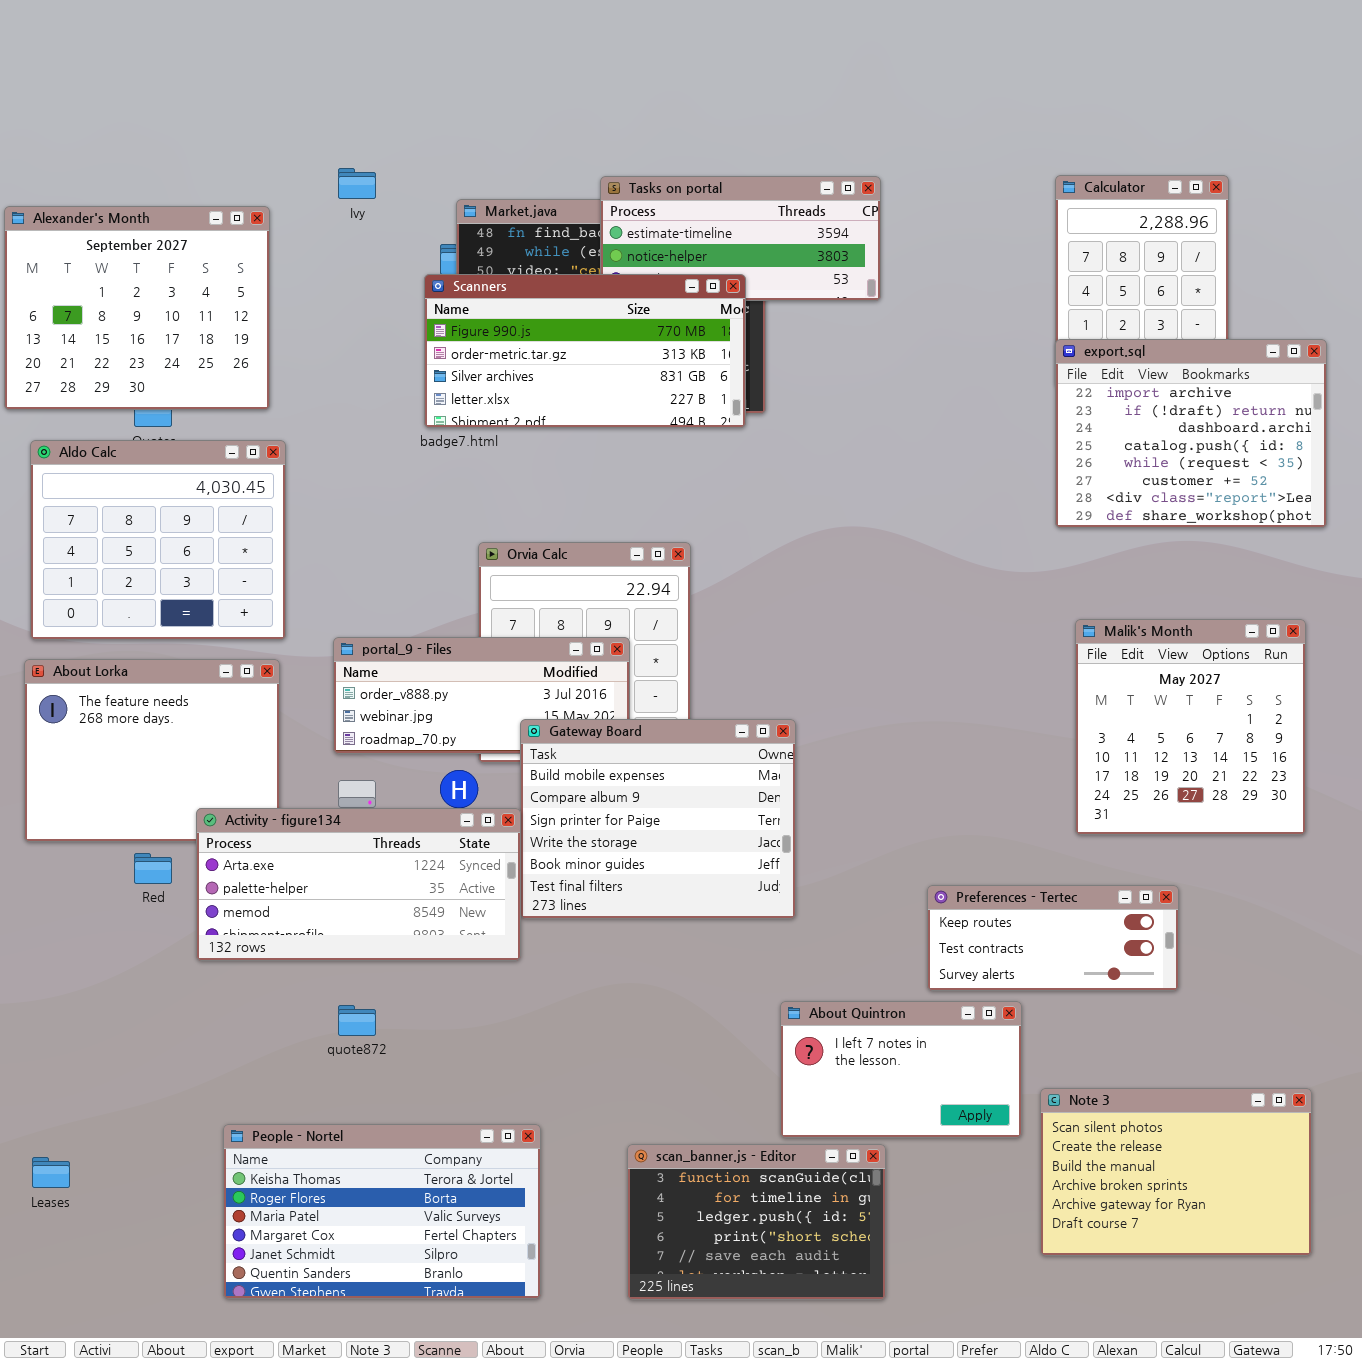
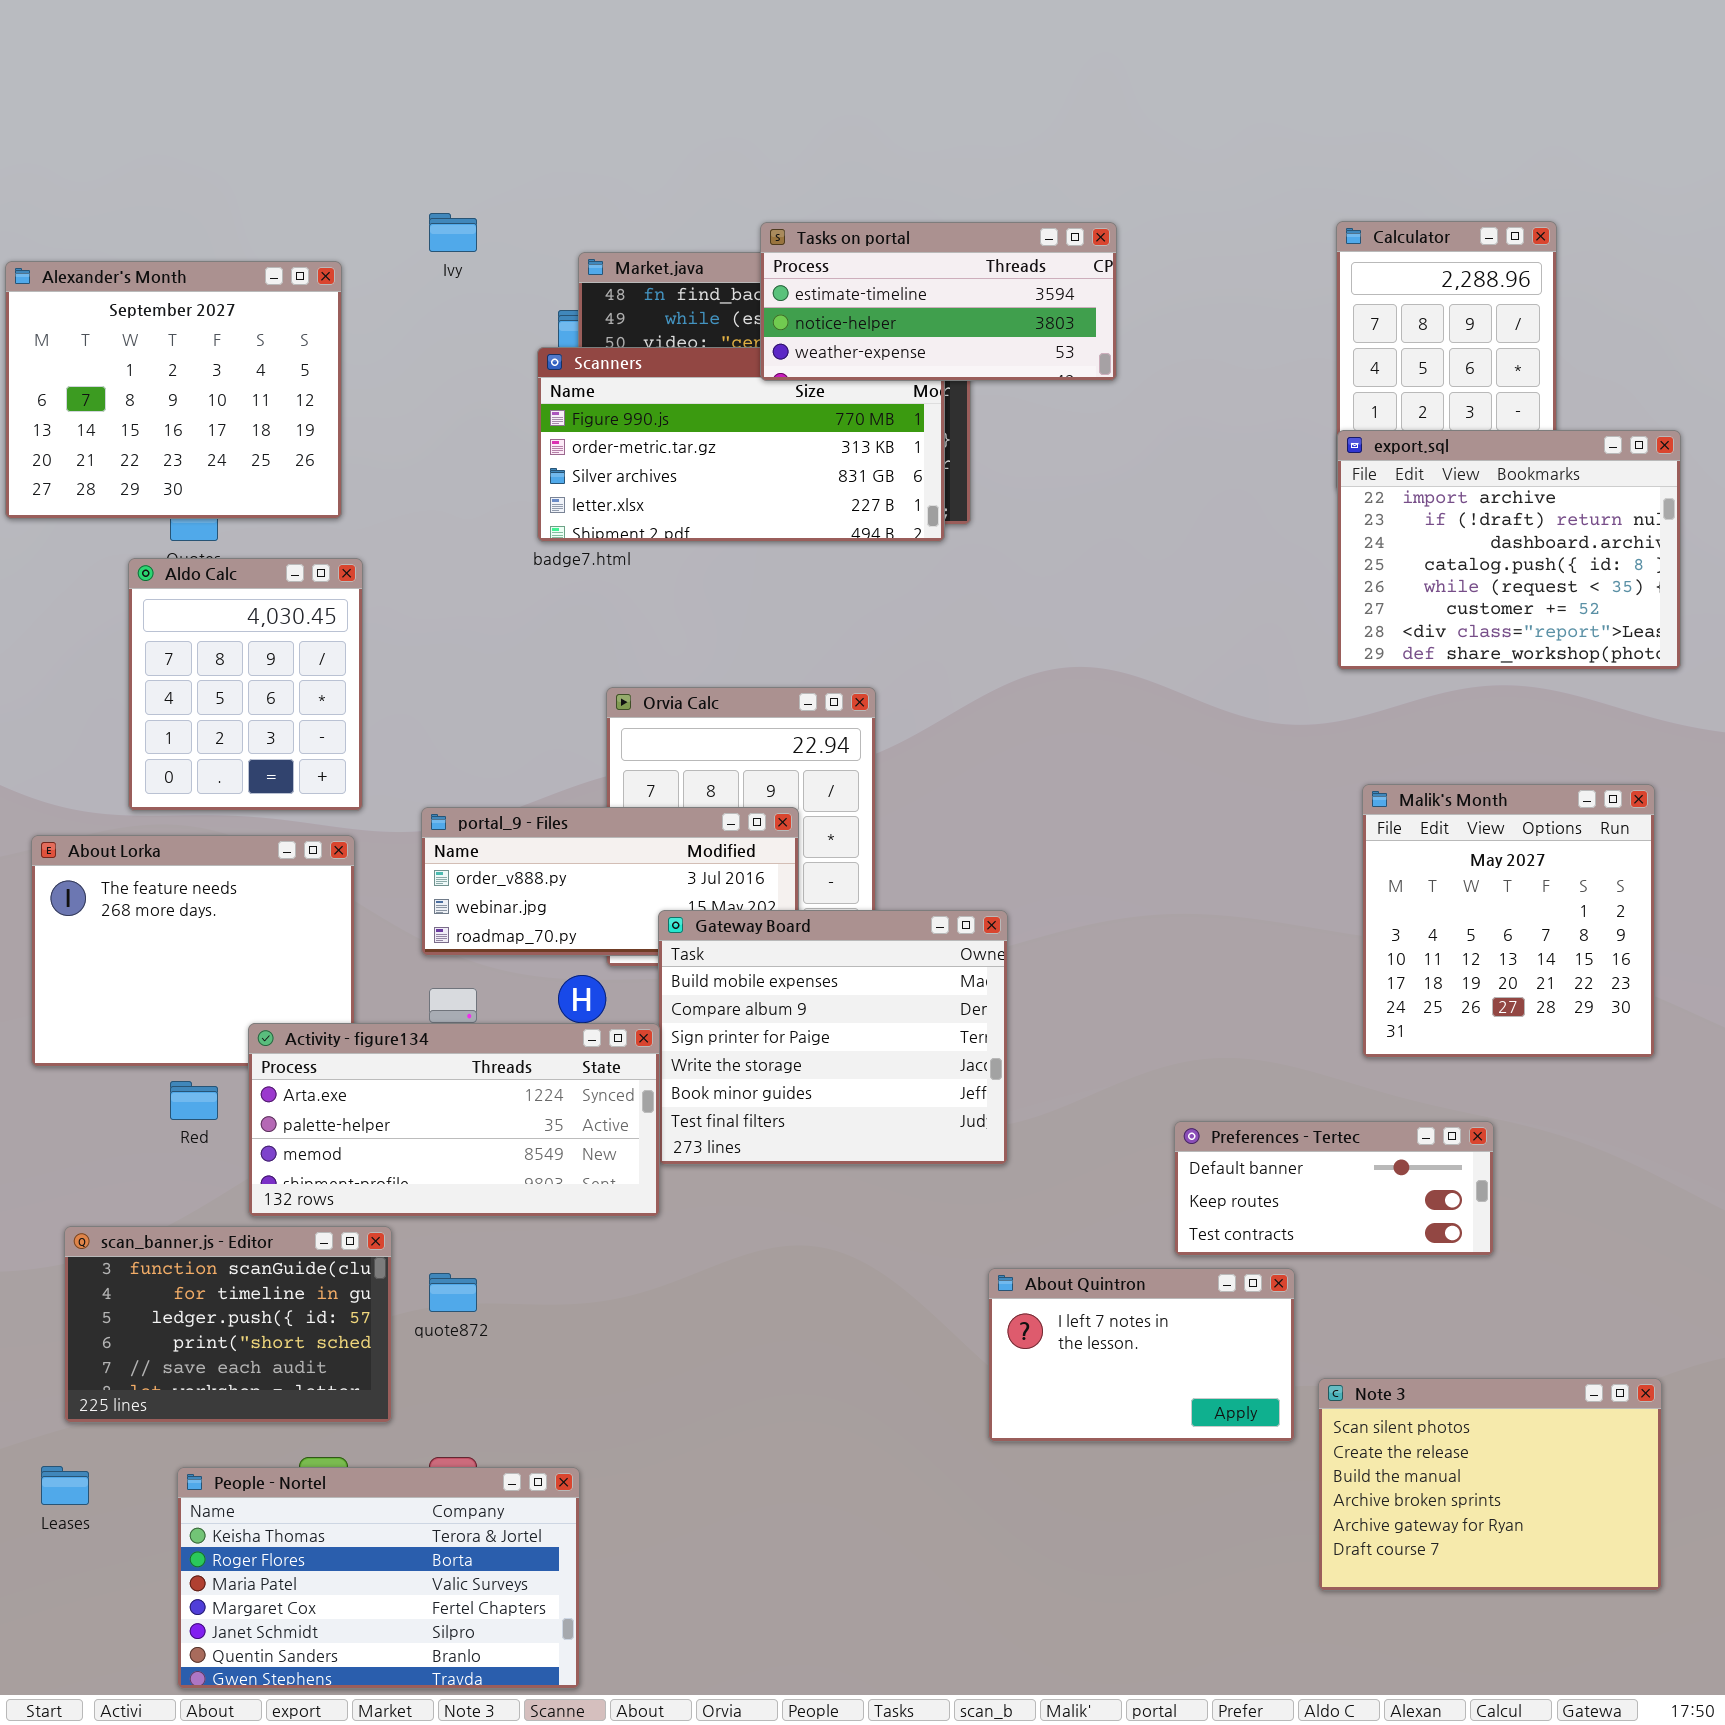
Tasks on portal: [600,176,881,301] -> [760,222,1117,381], raised
Aldo Calc: [30,440,286,640] -> [128,558,363,811], resized
Preferences - Tertec: [927,885,1179,991] -> [1174,1121,1494,1256], scrolled up 1 row
People - Nortel: [223,1124,541,1299] -> [177,1467,580,1689], moved
scan_banner.js - Editor: [627,1144,886,1300] -> [64,1226,392,1423], moved

